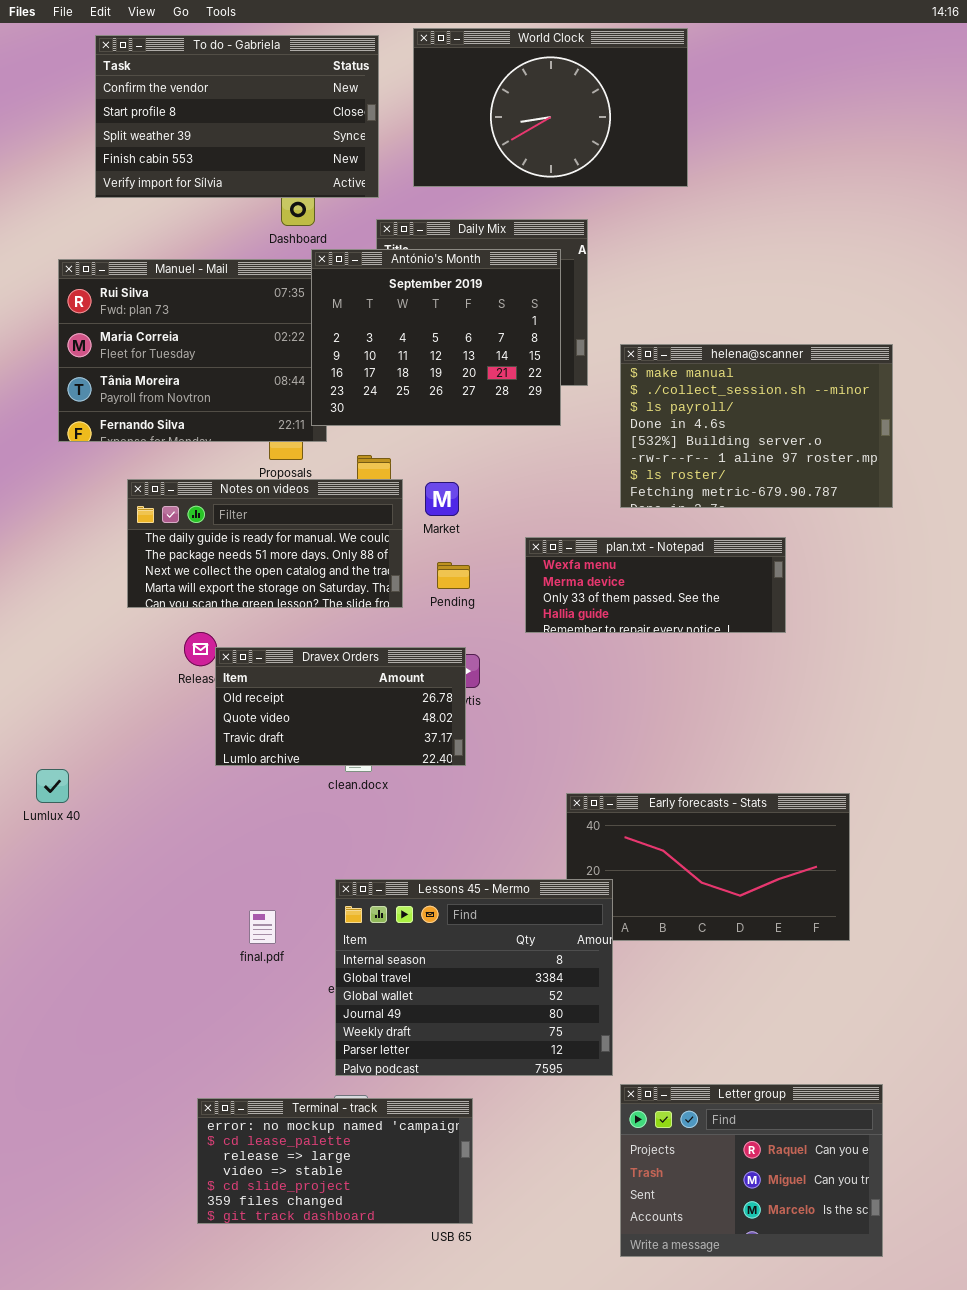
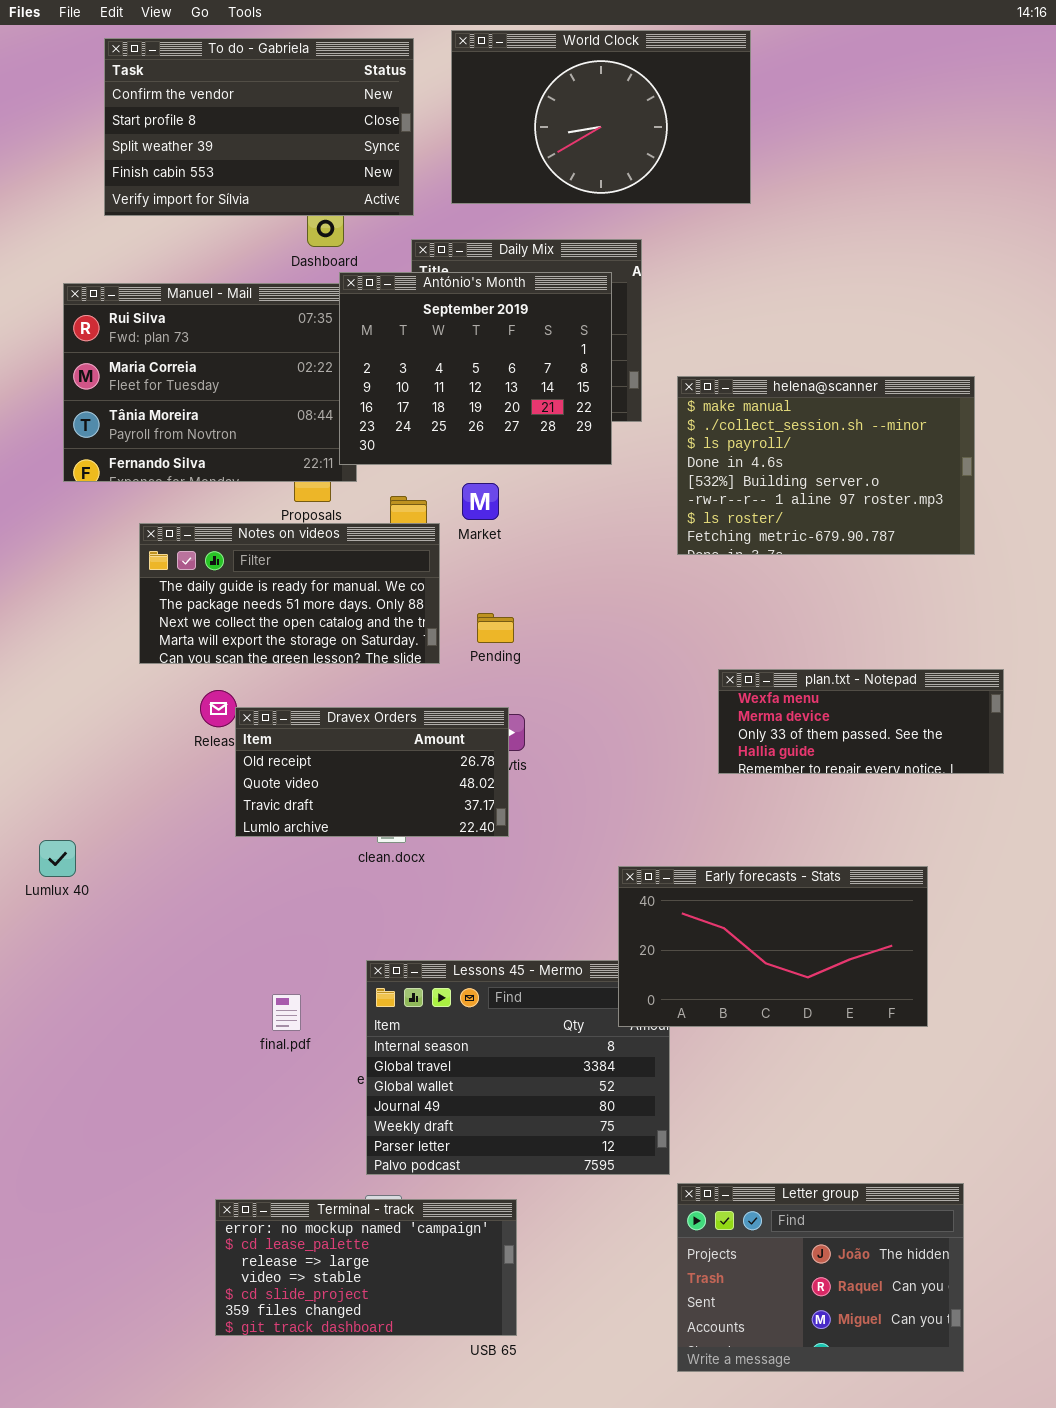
Market: [425,482,459,516] -> [462,483,499,520], moved
plan.txt - Notepad: [525,537,786,633] -> [718,669,1004,774], moved
Early forecasts - Stats: [566,793,850,941] -> [618,866,928,1027], raised
Letter group: [620,1084,883,1257] -> [677,1183,964,1372], scrolled up 1 row

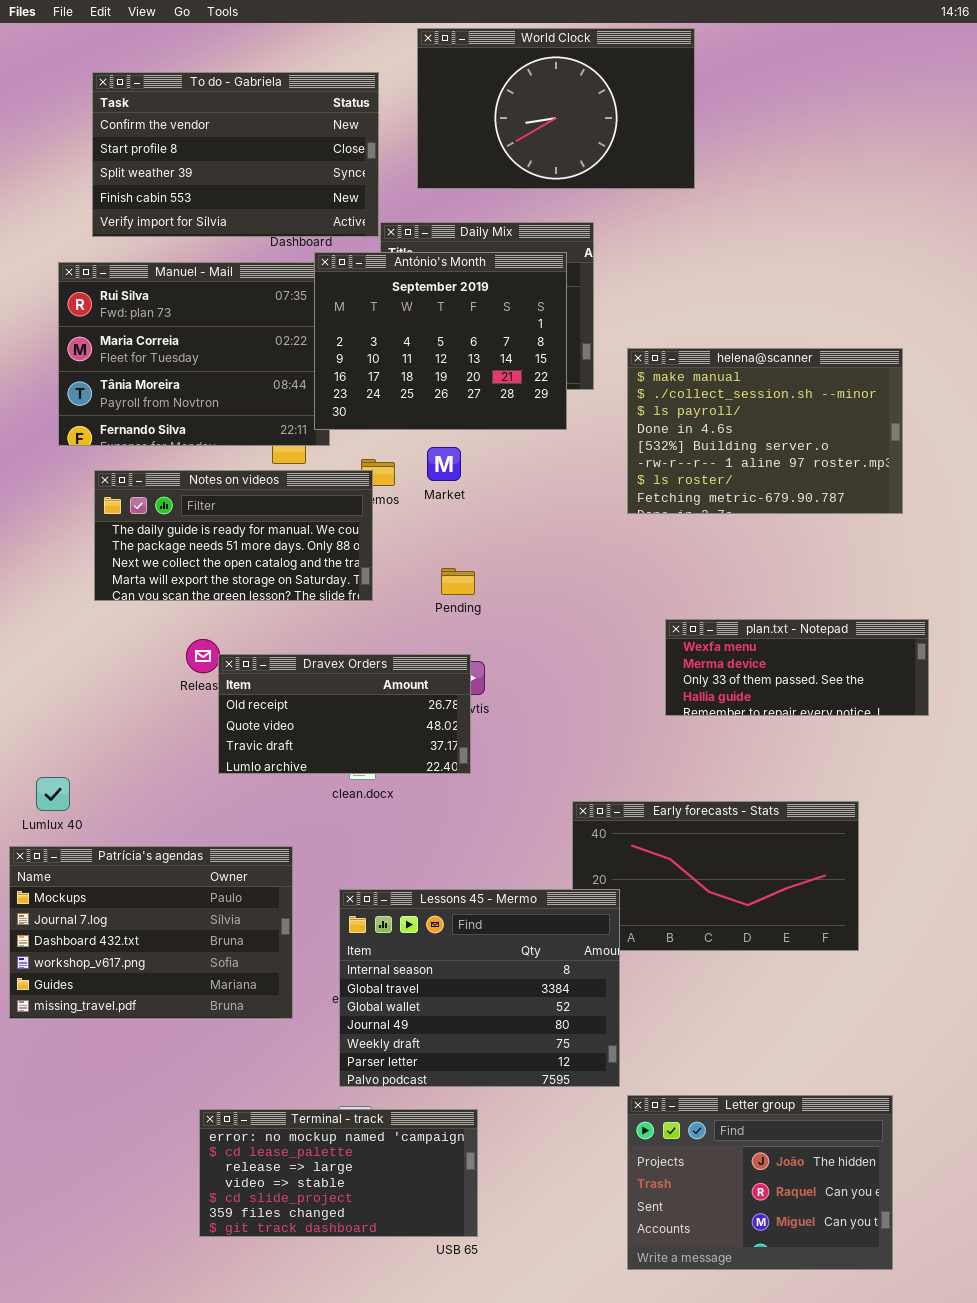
To do - Gabriela: [104,38,414,216] -> [92,72,379,237], moved
Notes on videos: [139,523,440,664] -> [94,470,373,601], moved
Patrícia's agendas: none -> [9,846,293,1019], opened
Lessons 45 - Mermo: [366,960,670,1175] -> [339,889,620,1087], raised

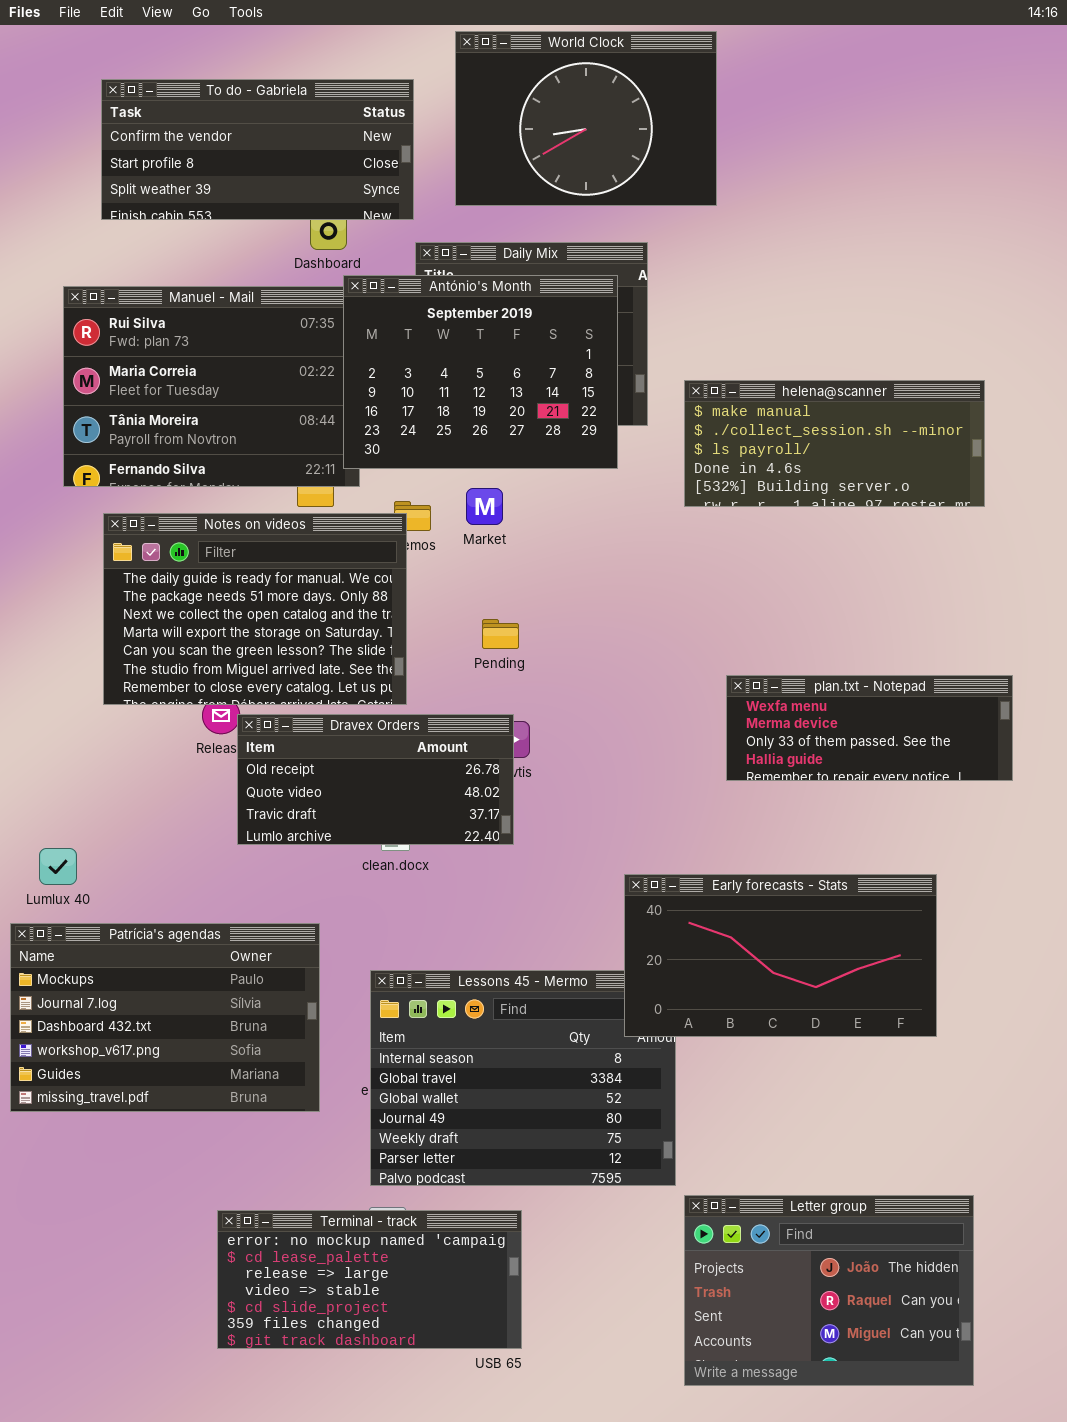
World Clock: [417,28,695,189] -> [455,31,717,206], resized
To do - Gabriela: [92,72,379,237] -> [101,79,414,220], resized
helena@scanner: [627,348,903,514] -> [684,380,985,507], resized
Notes on videos: [94,470,373,601] -> [103,513,407,705], resized
Early forecasts - Stats: [572,801,859,951] -> [624,874,937,1037], raised

